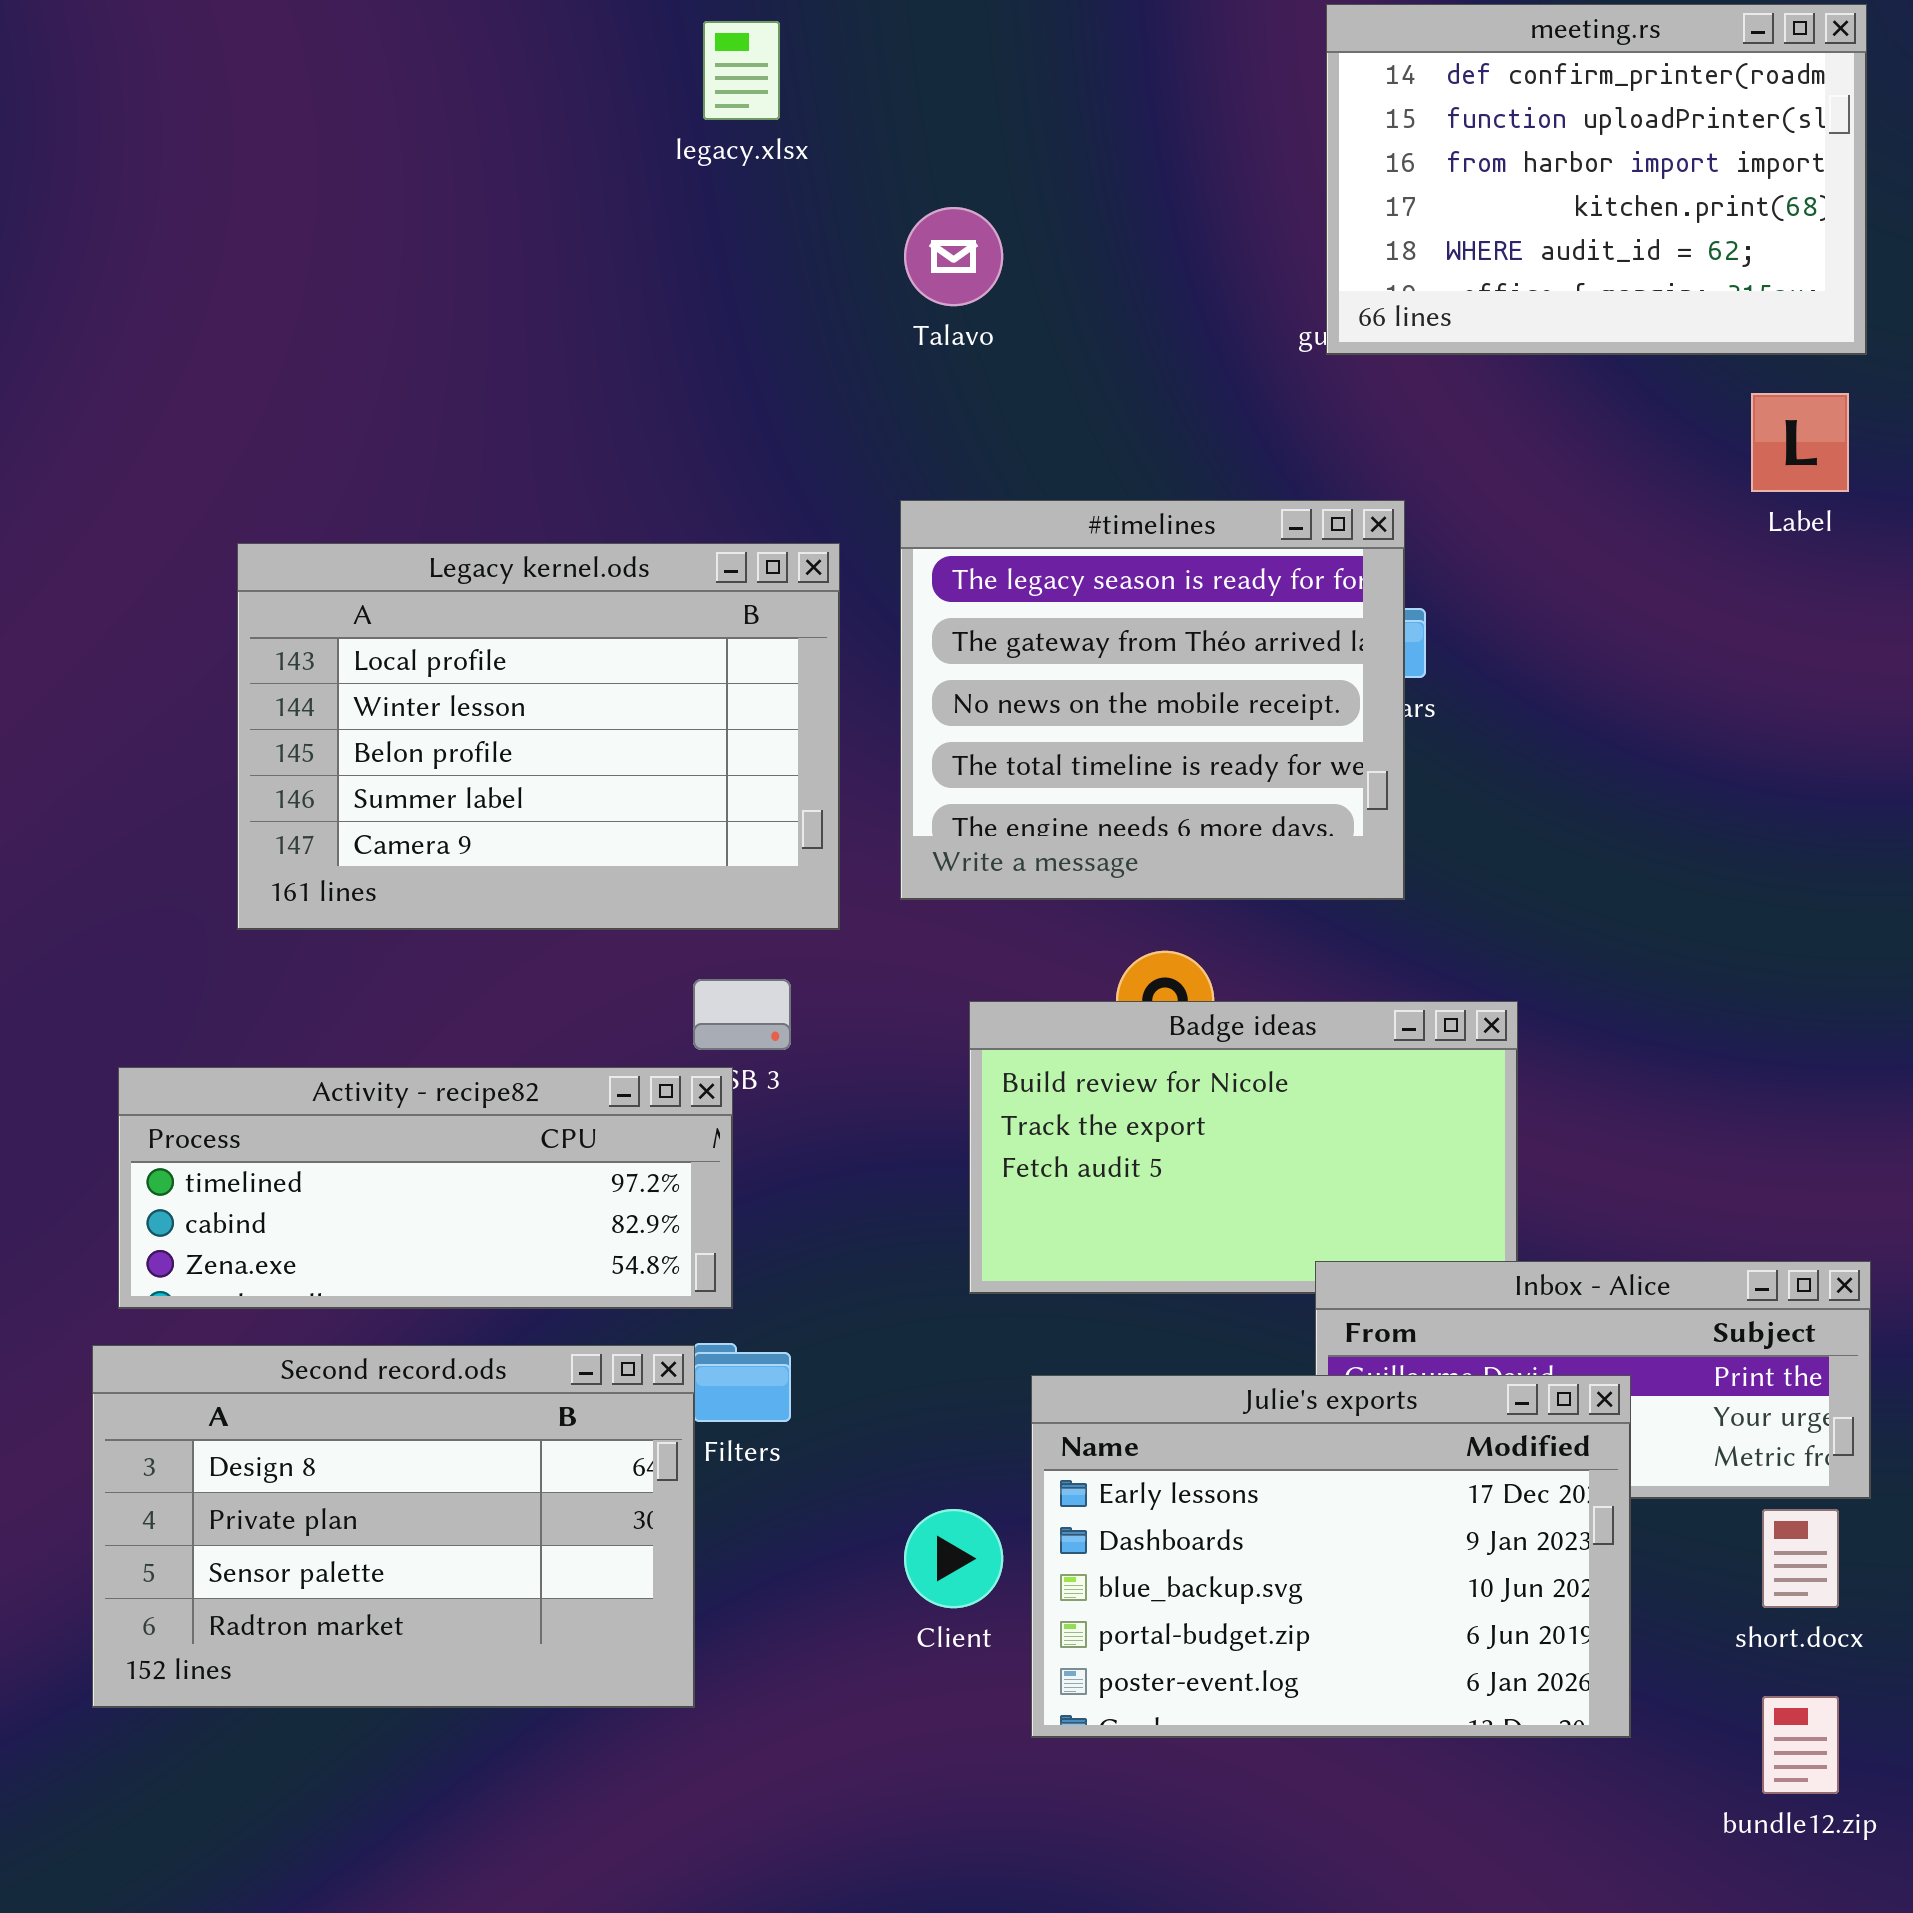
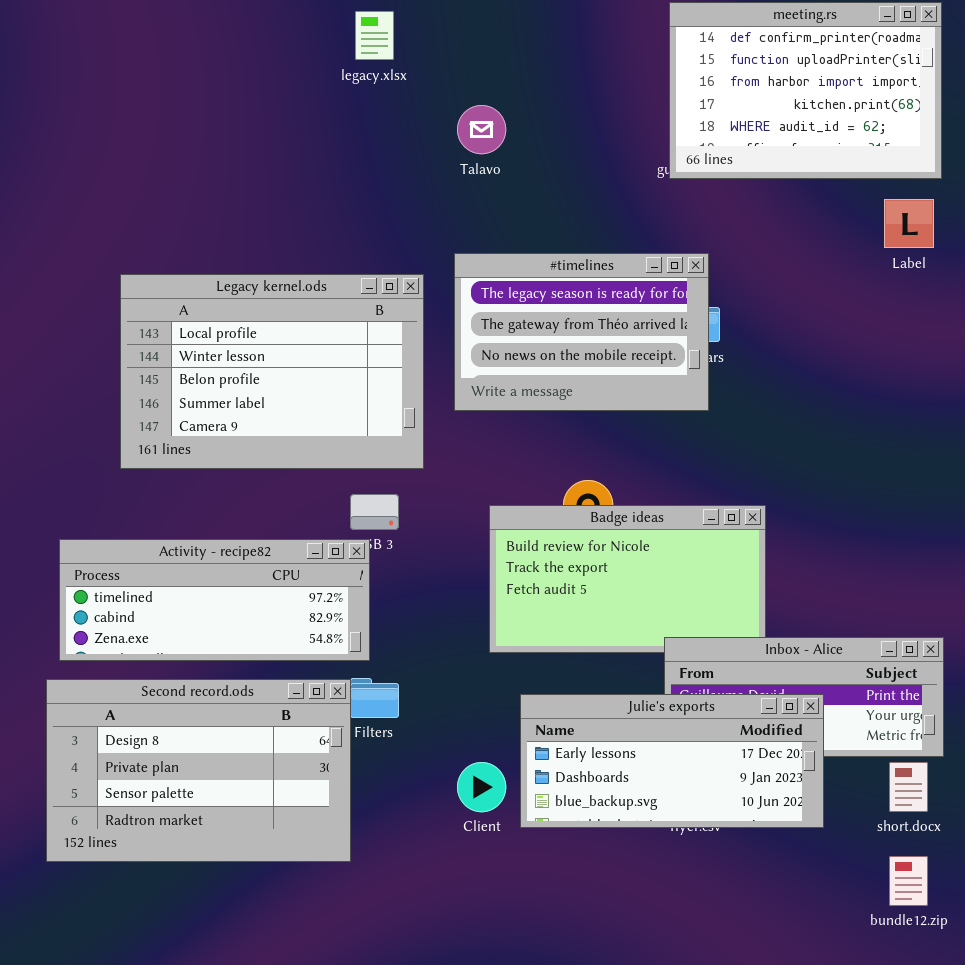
#timelines: [900,500,1405,900] -> [454,253,709,411], resized
Julie's exports: [1031,1375,1631,1738] -> [520,694,824,828], resized

